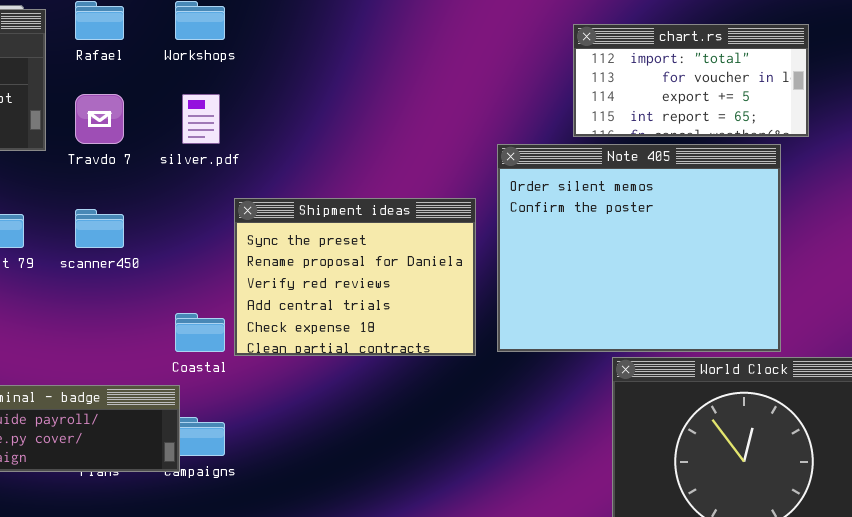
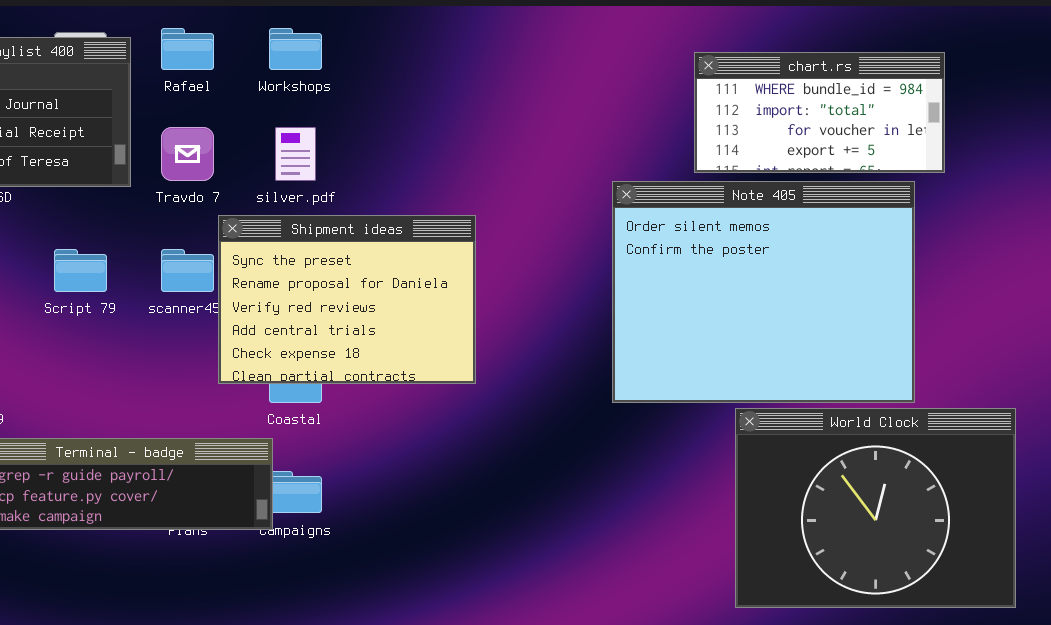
chart.rs: [573,24,809,137] -> [694,52,945,173], scrolled up 1 row
Shipment ideas: [234,198,476,356] -> [218,215,476,384], moved

